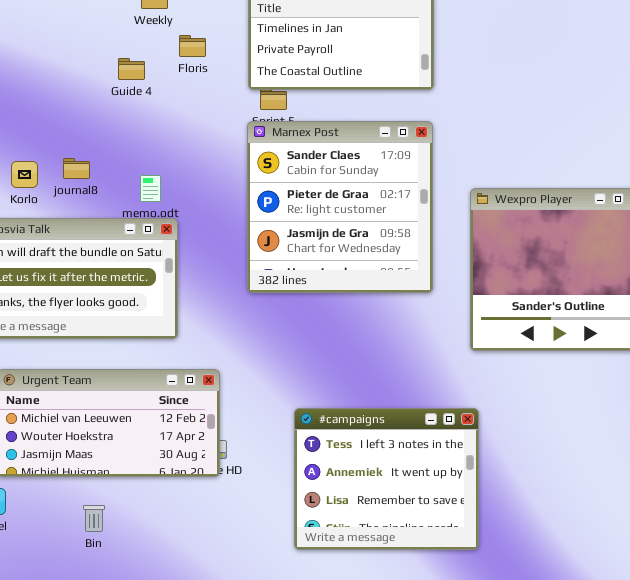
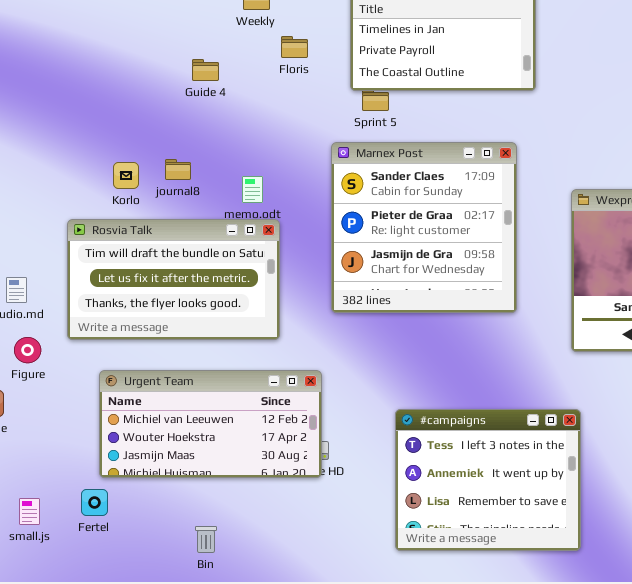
Guide 4: [118,58,145,80] -> [192,59,219,81], moved
Marnex Post: [247,121,433,293] -> [331,142,517,313], moved
Bin: [83,505,105,532] -> [195,526,217,553], moved

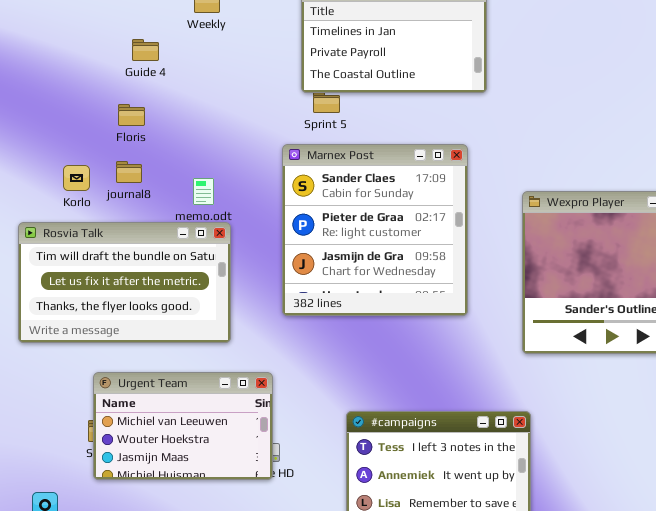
Floris: [281,36,308,58] -> [118,104,145,126], moved
Guide 4: [192,59,219,81] -> [132,39,159,61], moved
Urgent Team: [99,370,322,478] -> [93,372,273,480], resized

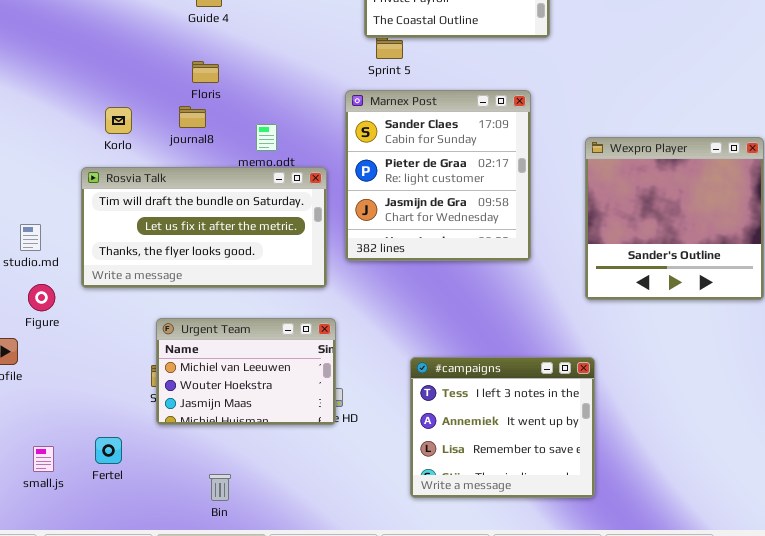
Floris: [118,104,145,126] -> [192,61,219,83], moved
Korlo: [63,165,90,191] -> [105,107,132,134], moved
Rosvia Talk: [18,222,231,343] -> [81,167,327,288], resized

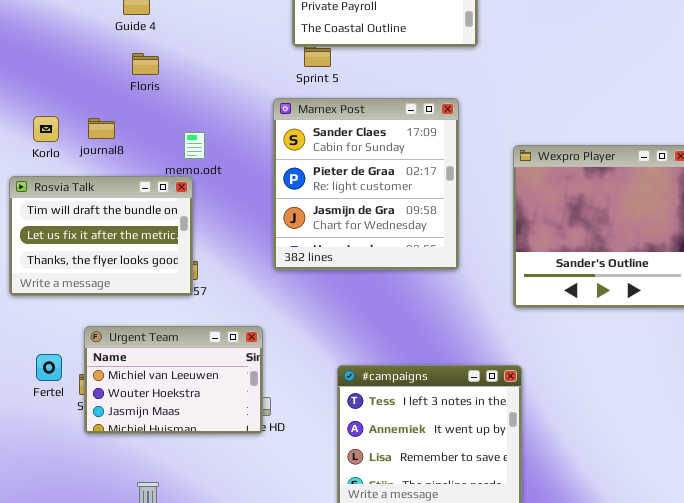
Floris: [192,61,219,83] -> [132,53,159,75], moved
journal8: [179,106,206,128] -> [88,118,115,139], moved
Rosvia Talk: [81,167,327,288] -> [9,176,193,296], resized
Fertel: [95,437,122,464] -> [36,354,62,381], moved

